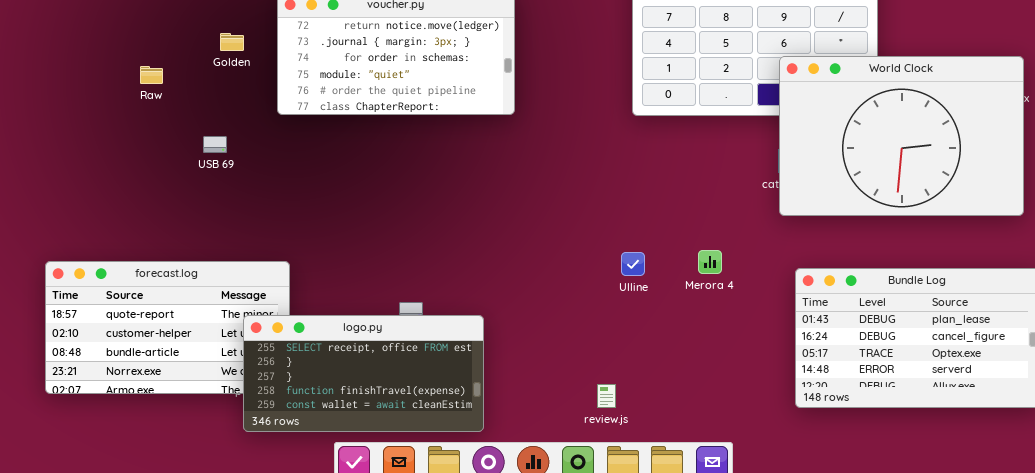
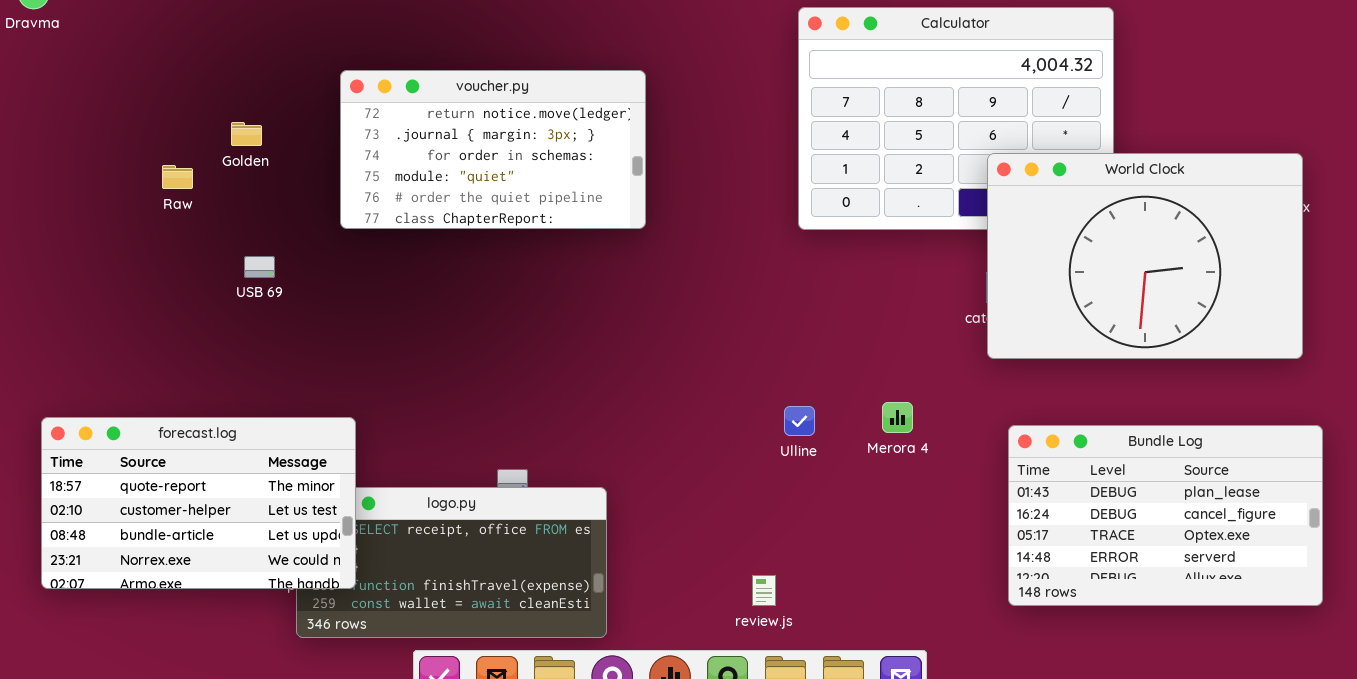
Golden: [220,33,244,51] -> [231,122,262,146], moved
forecast.log: [45,261,290,394] -> [41,417,356,589], raised

